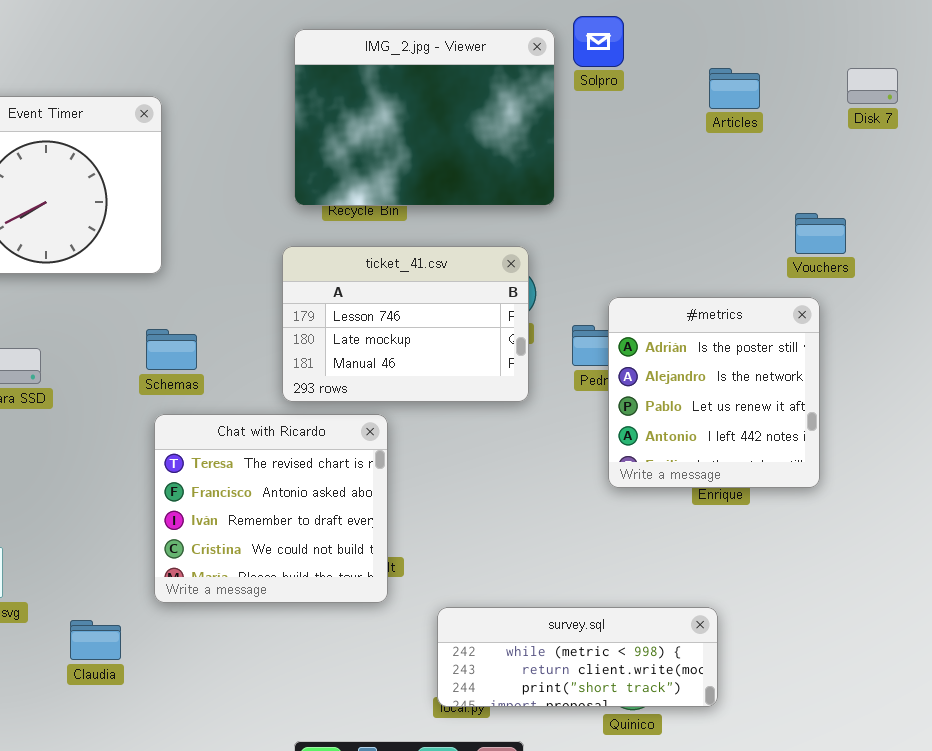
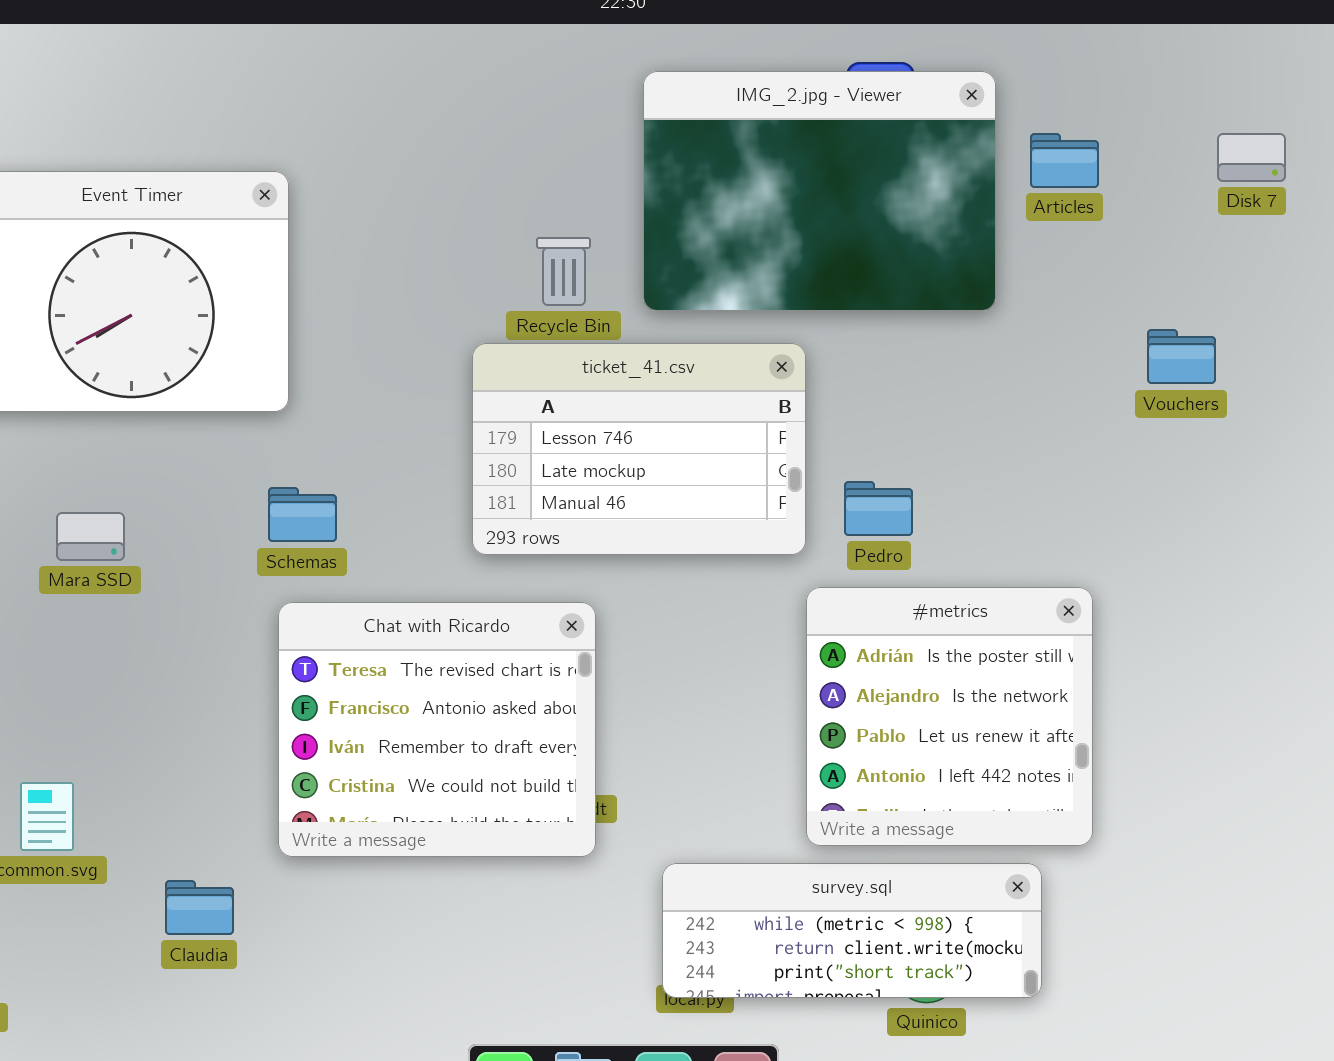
IMG_2.jpg - Viewer: [294,29,555,206] -> [643,71,996,311], moved
ticket_41.csv: [282,246,529,402] -> [472,343,806,555], moved
#metrics: [608,297,820,488] -> [806,587,1093,846], moved

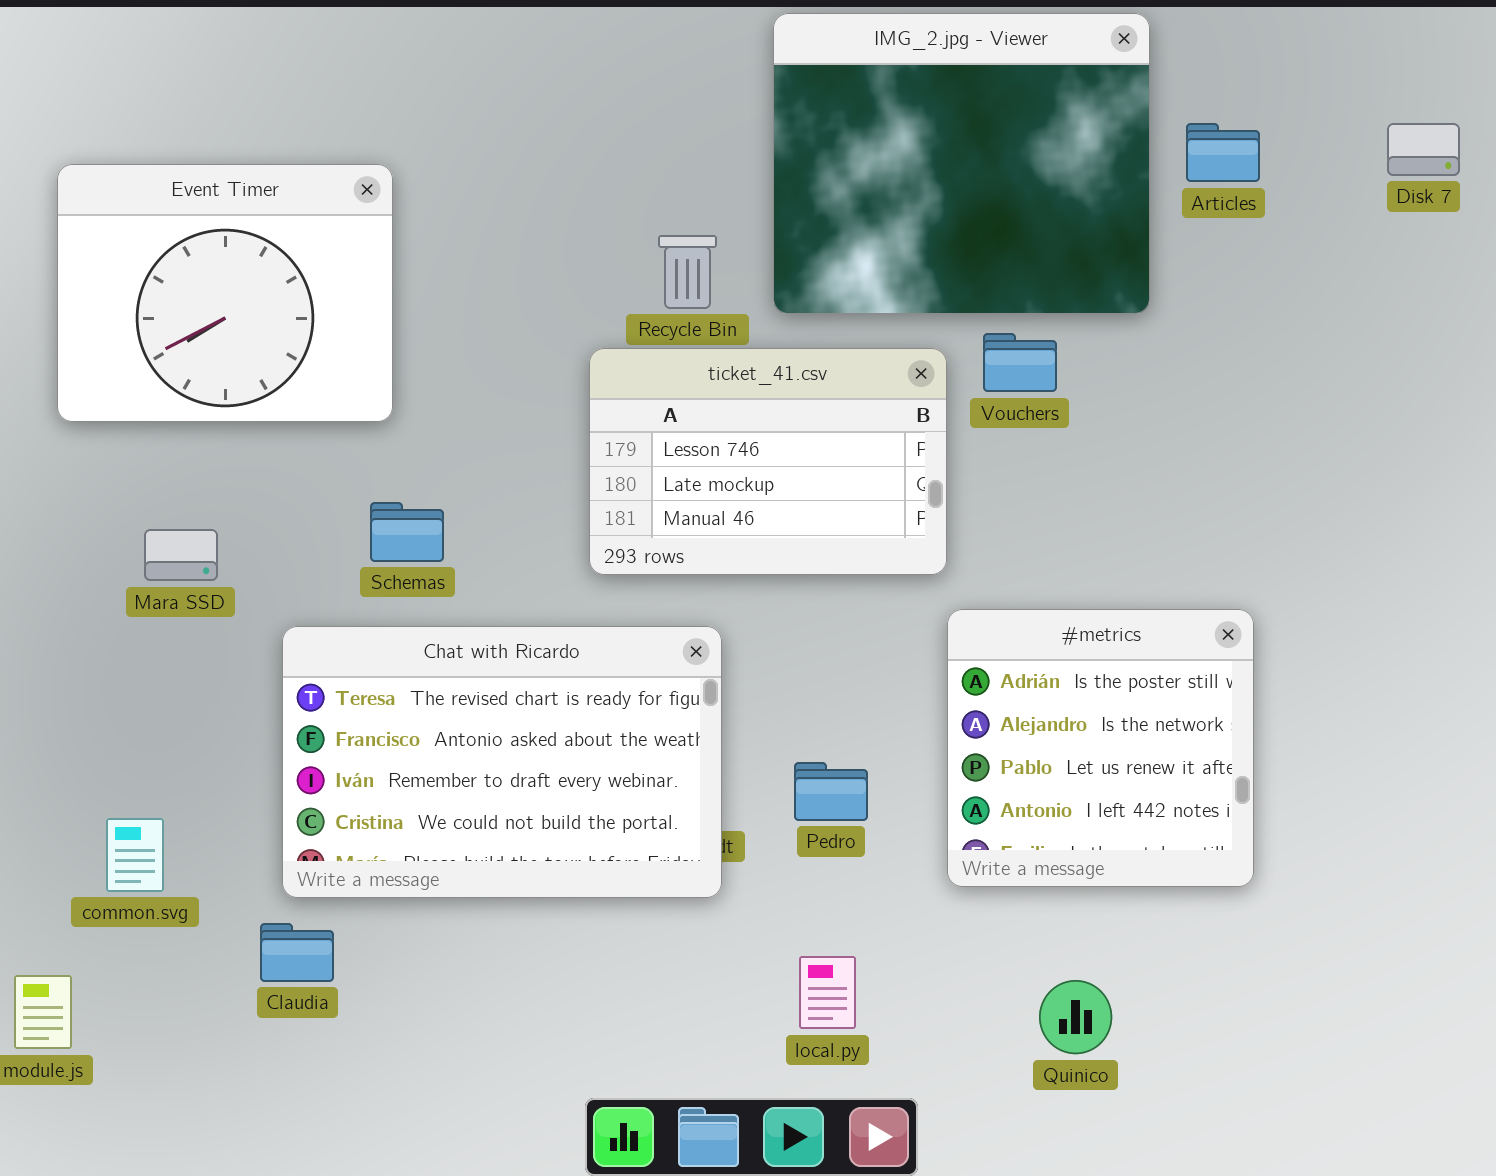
IMG_2.jpg - Viewer: [643,71,996,311] -> [773,13,1150,314], resized
Vouchers: [1147,329,1216,384] -> [983,333,1057,392], moved
Pedro: [844,481,913,536] -> [794,762,868,821], moved
Chat with Ricardo: [278,602,596,857] -> [282,626,722,898], resized
survey.sql: [662,863,1042,998] -> none, closed

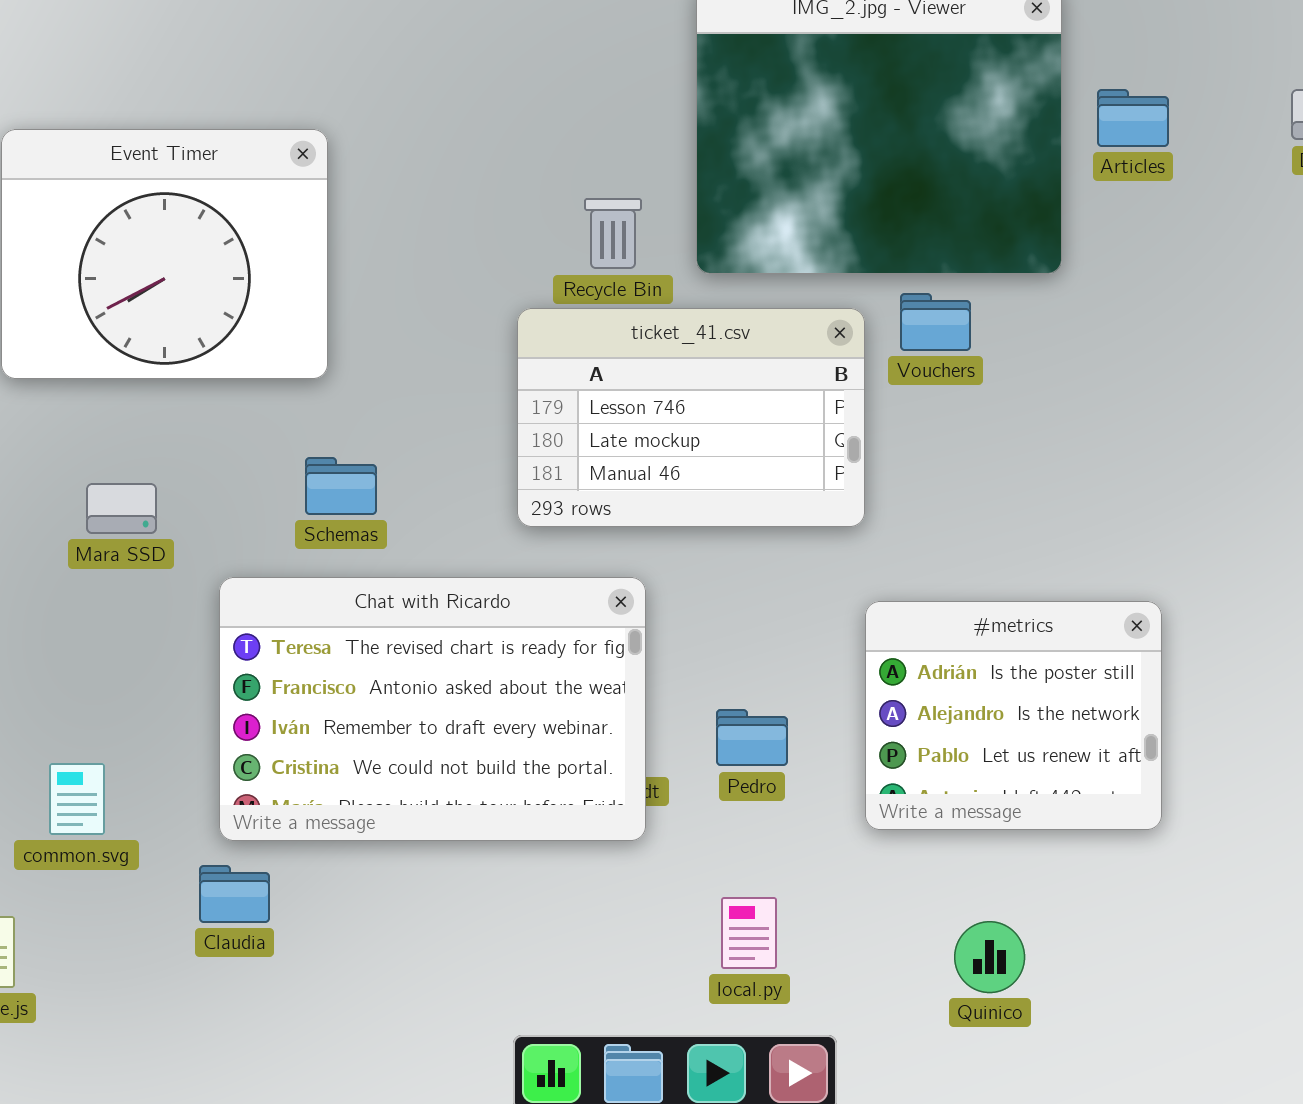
#metrics: [947,609,1254,887] -> [865,601,1162,830], resized

